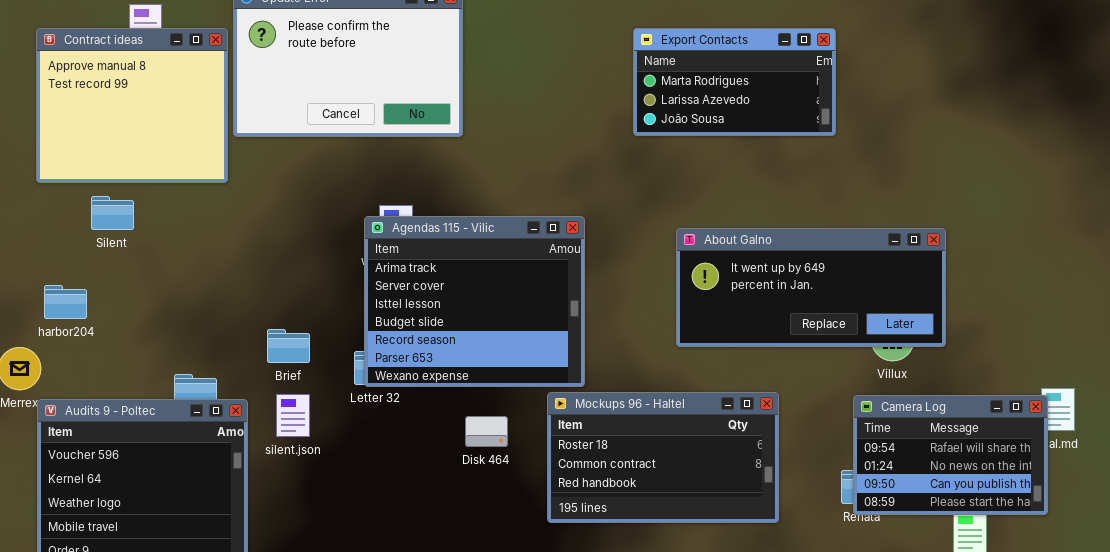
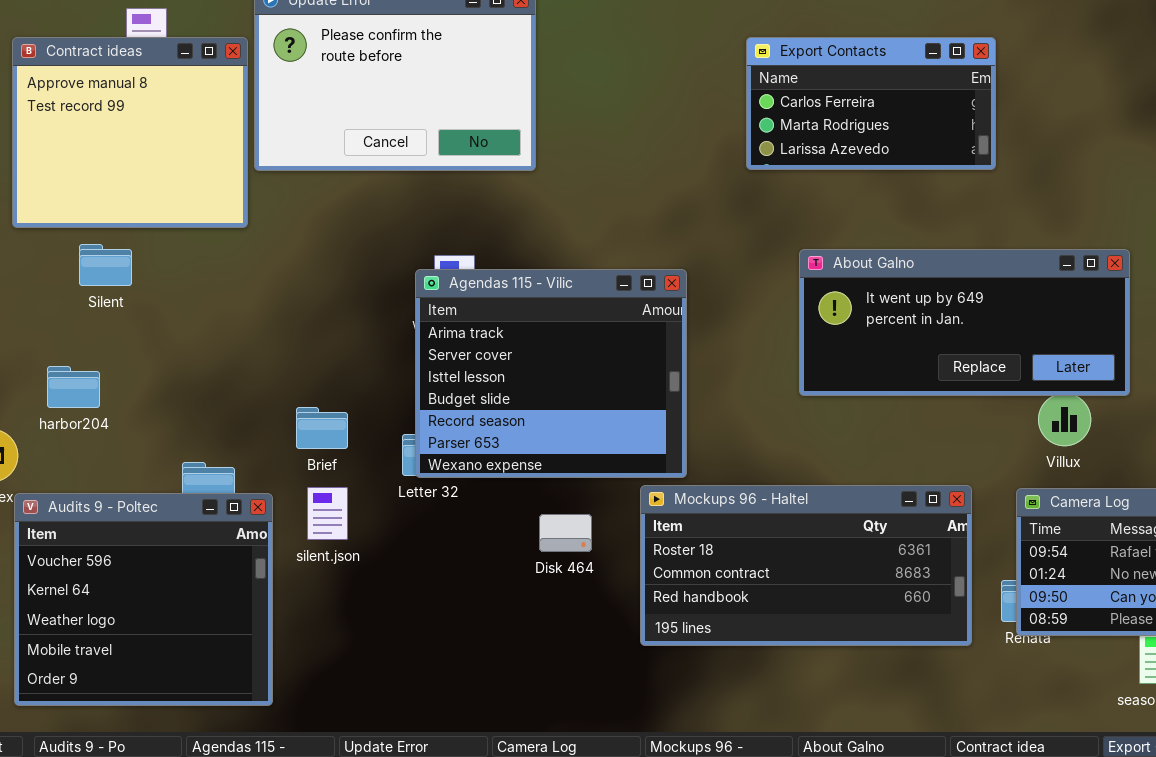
Export Contacts: [633,28,836,136] -> [746,37,996,170], scrolled up 1 row
About Galno: [676,228,946,347] -> [799,249,1130,396], moved
harbor204: [44,285,87,319] -> [47,366,100,408], moved
Mockups 96 - Haltel: [547,392,779,523] -> [640,485,972,646], resized

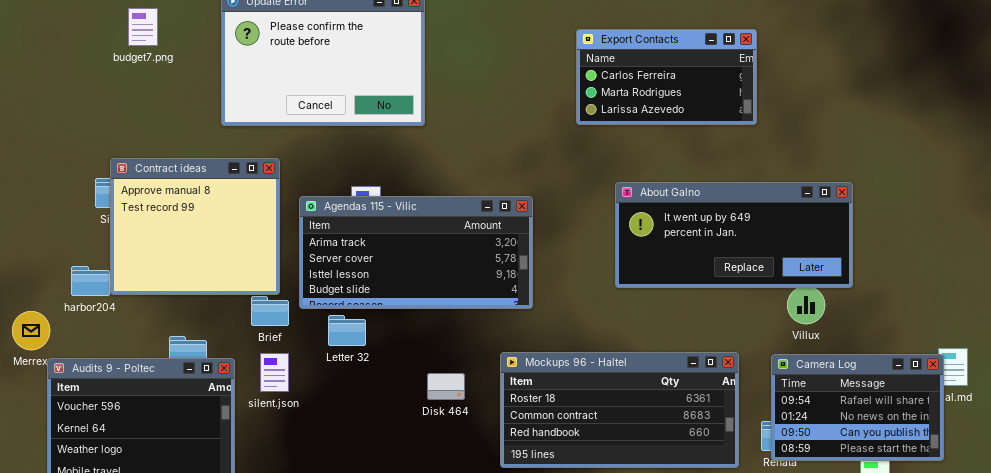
Contract ideas: [12,37,248,228] -> [110,158,280,295], moved
Agendas 115 - Vilic: [415,269,687,478] -> [299,196,533,309], resized

